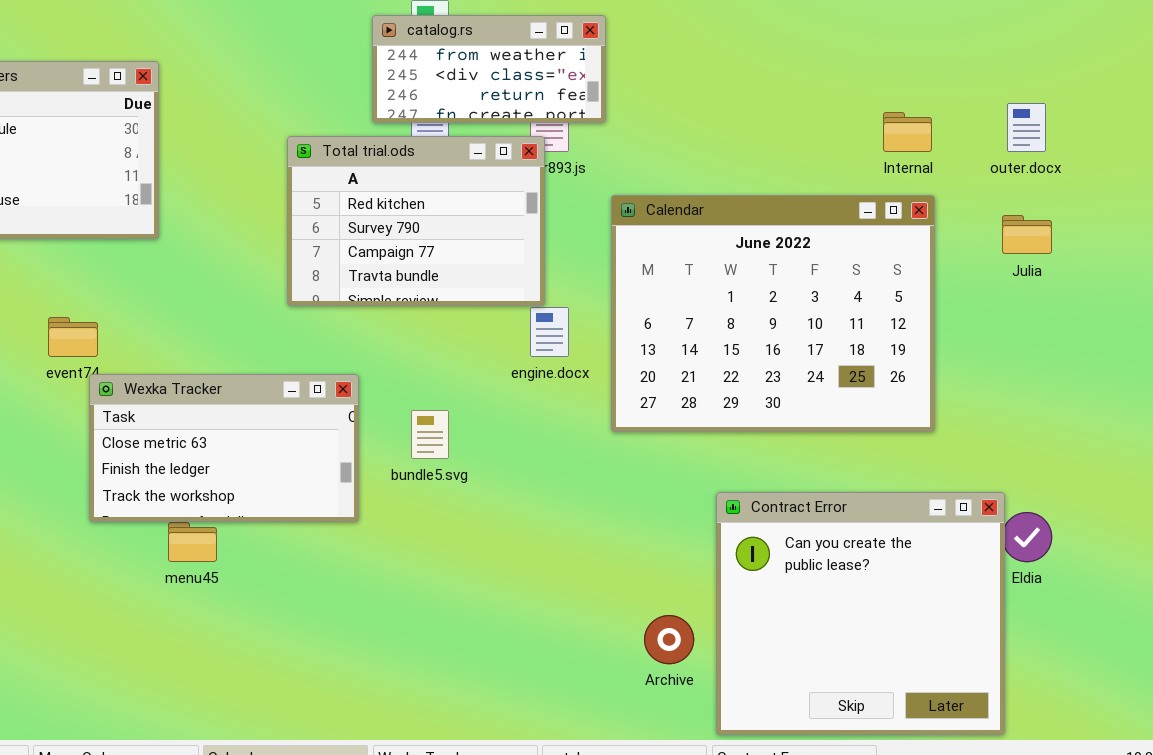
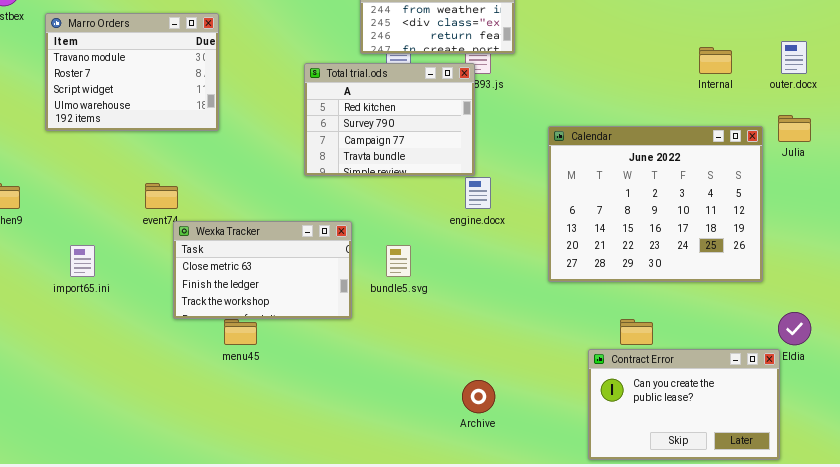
Calendar: [611,195,935,432] -> [548,126,763,282], moved
Contract Error: [716,492,1005,735] -> [588,349,780,460], resized
Archive: [644,615,694,664] -> [462,380,495,413], moved

